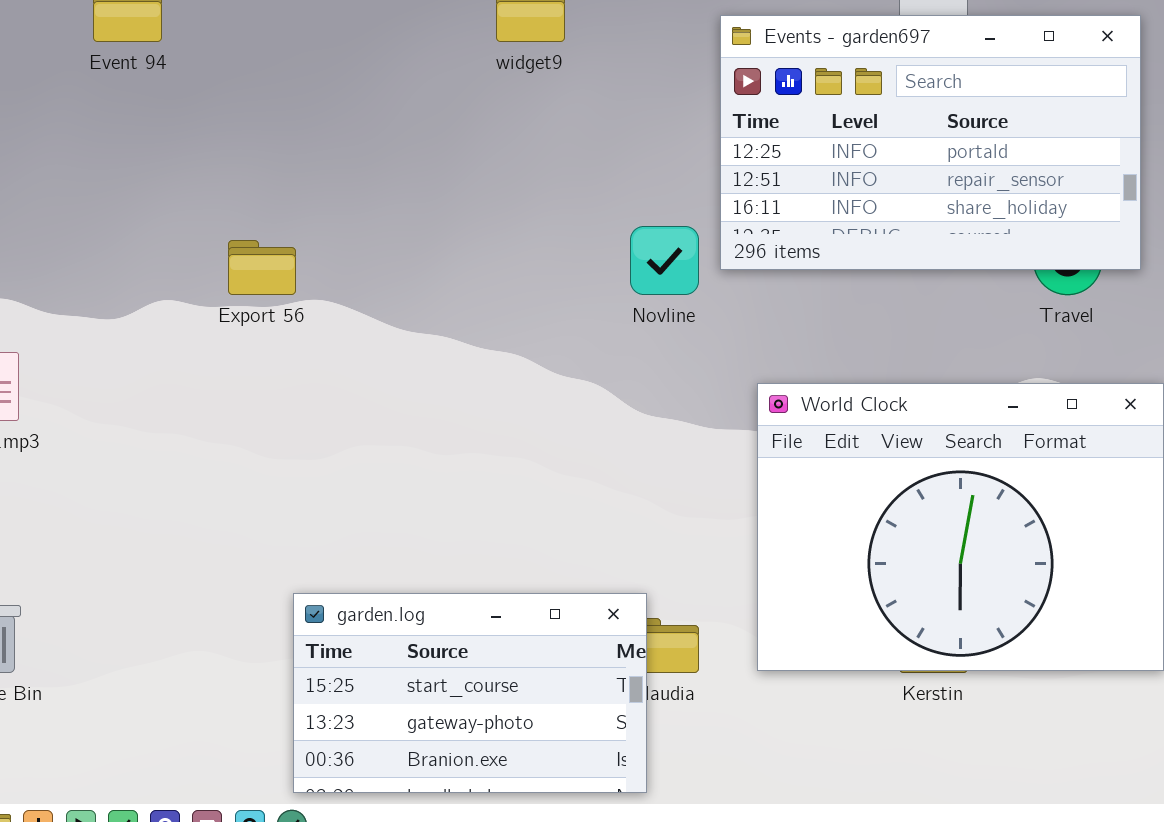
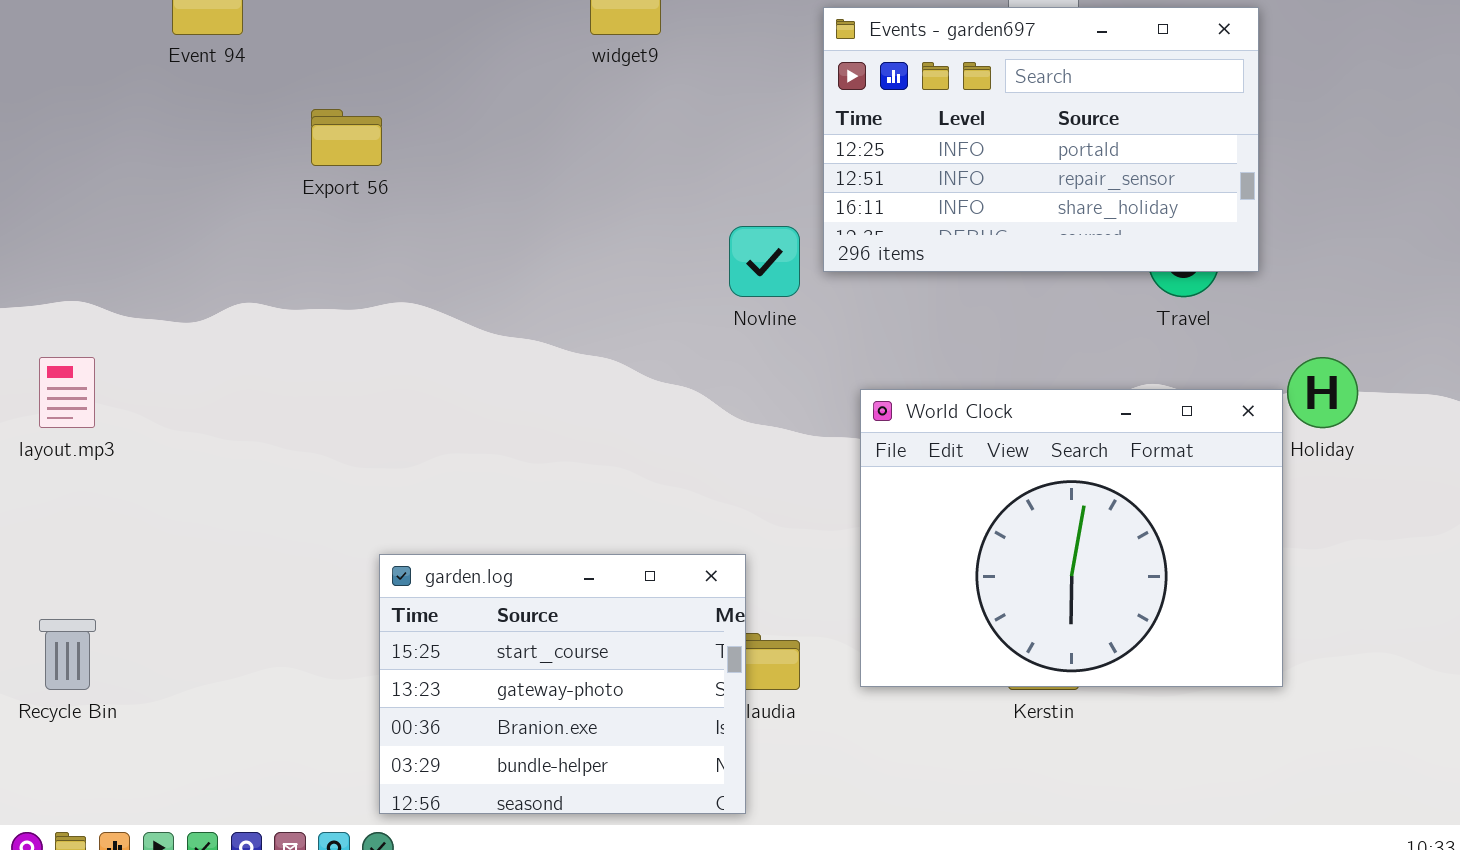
Export 56: [228,240,296,295] -> [311,109,382,166], moved
garden.log: [293,593,647,793] -> [379,554,746,814], resized

